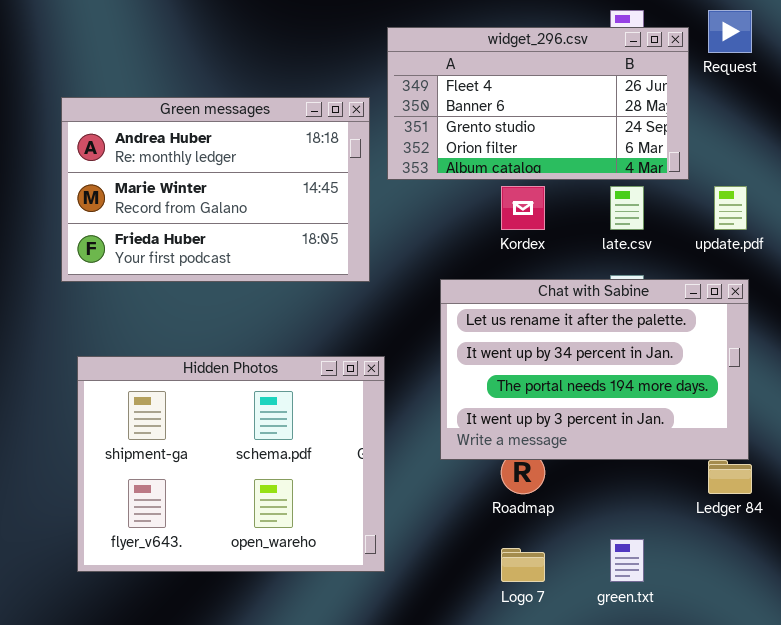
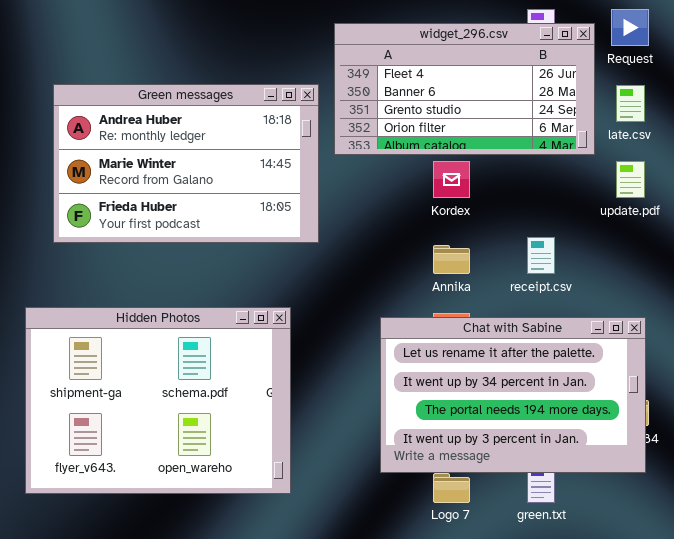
late.csv: [610,186,644,230] -> [616,85,645,122], moved
Chat with Sabine: [440,279,749,460] -> [380,317,646,473], moved
Hidden Photos: [77,356,385,572] -> [25,307,291,494], moved

